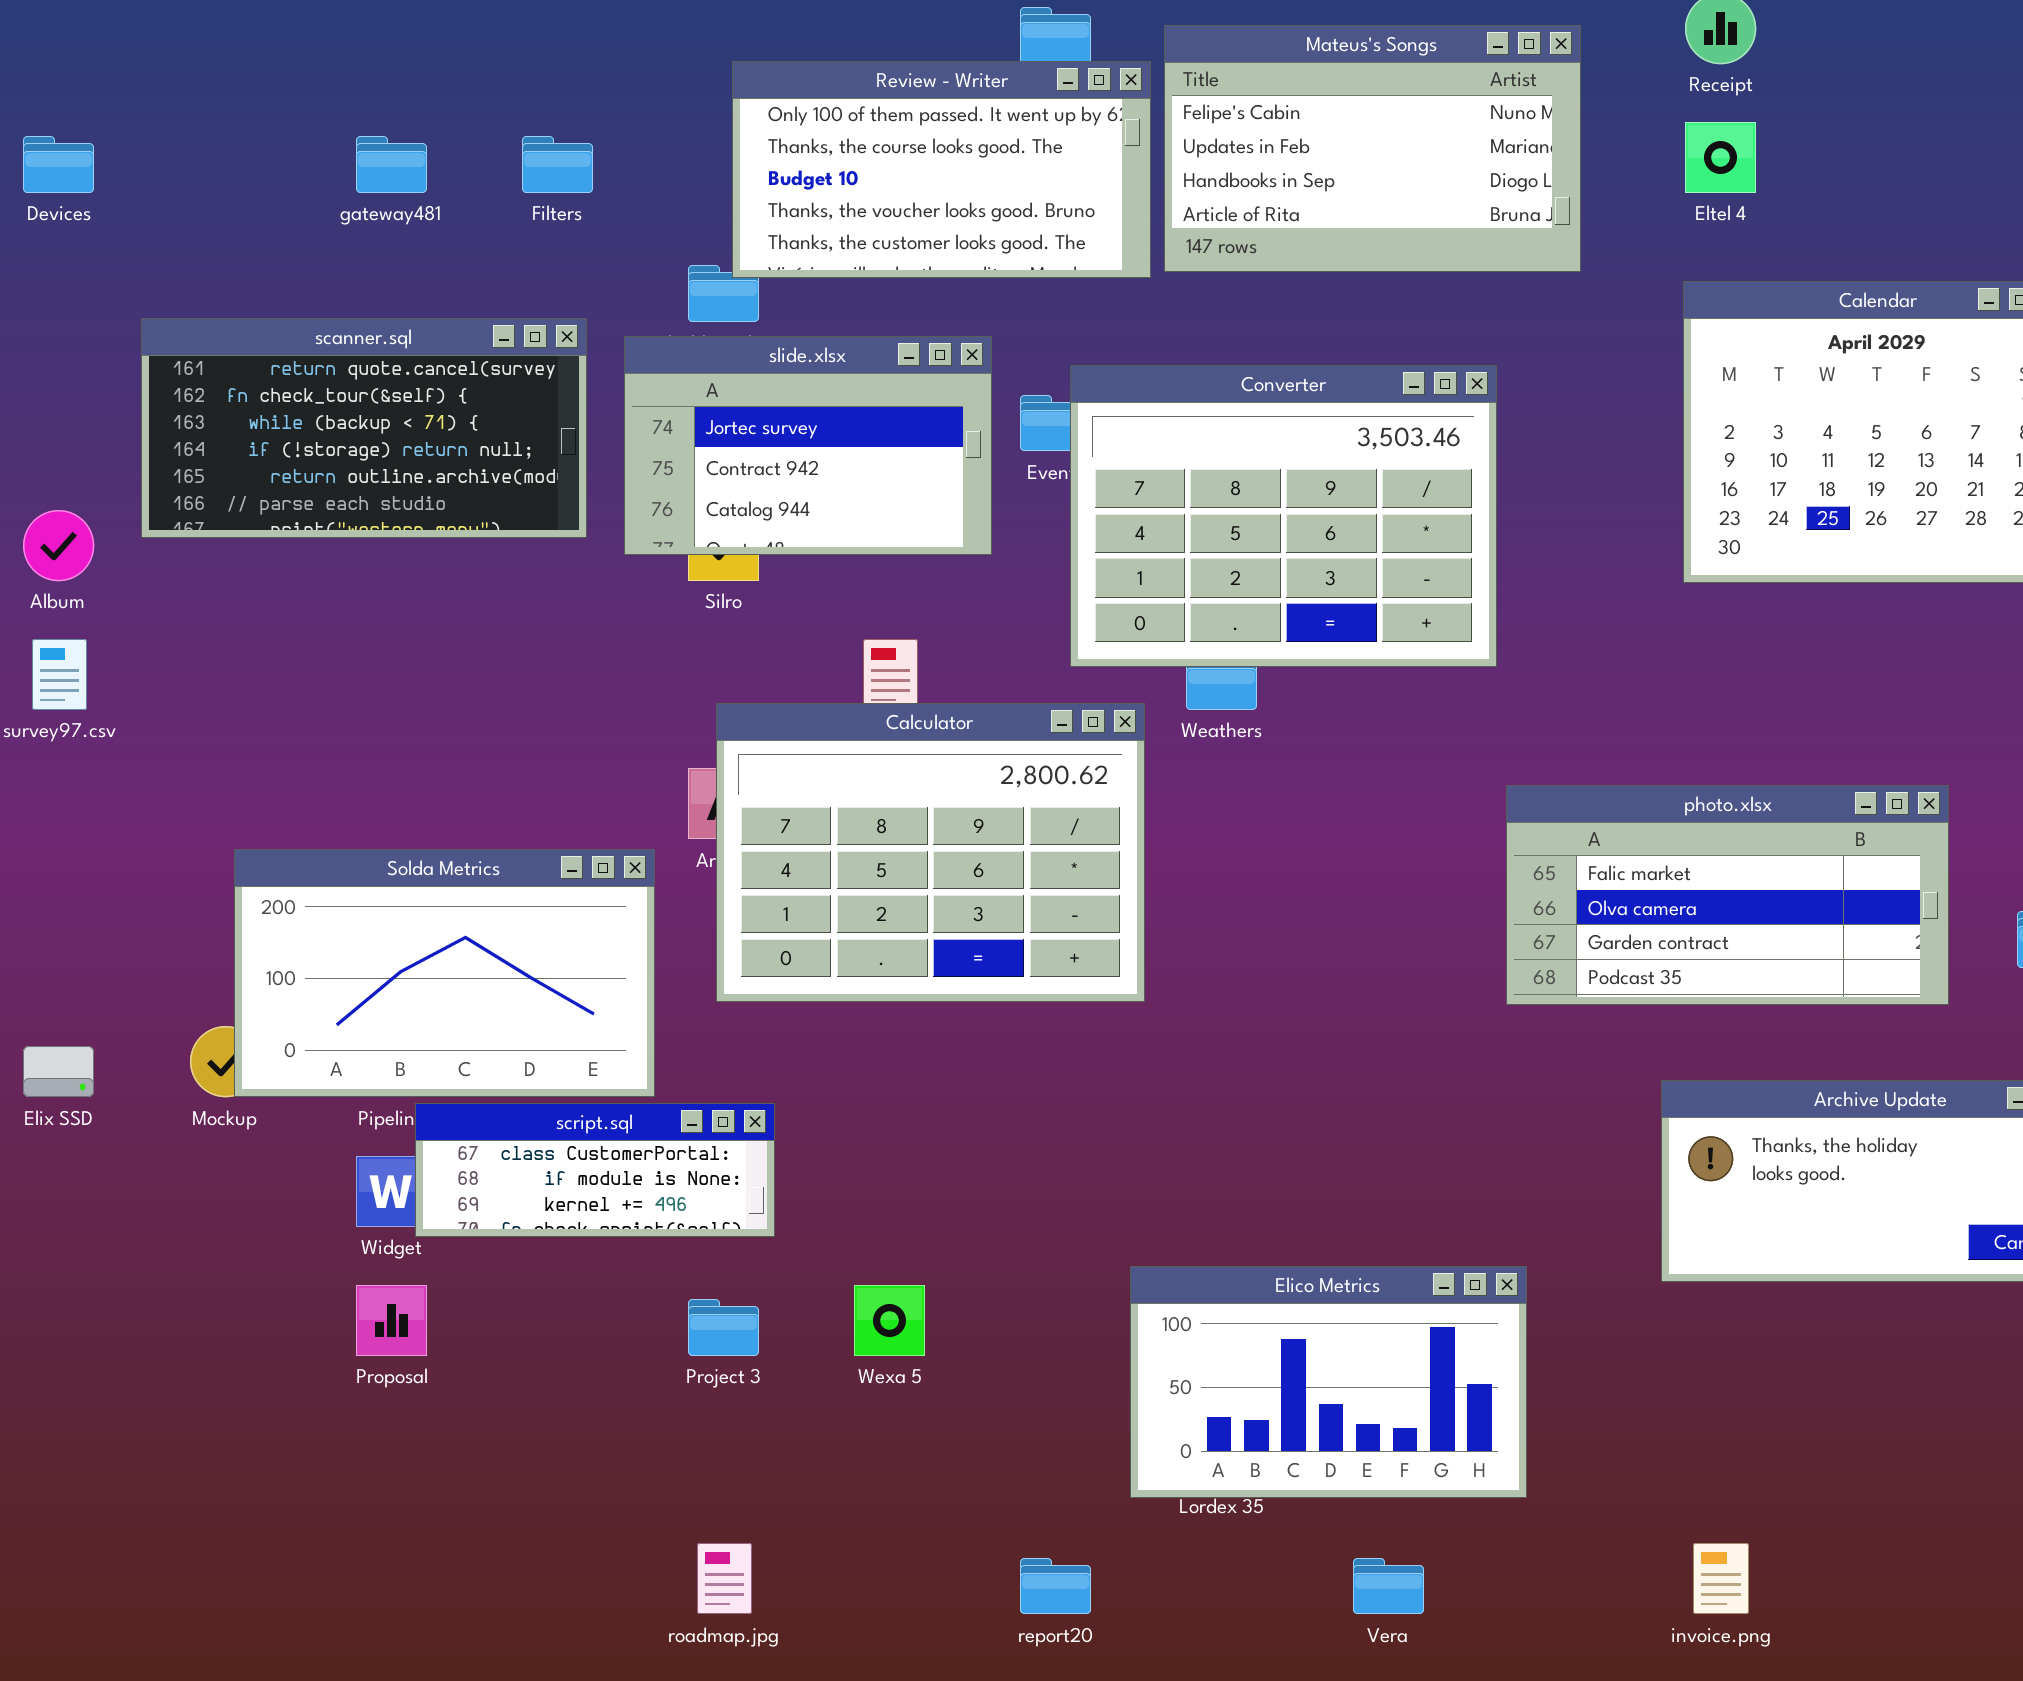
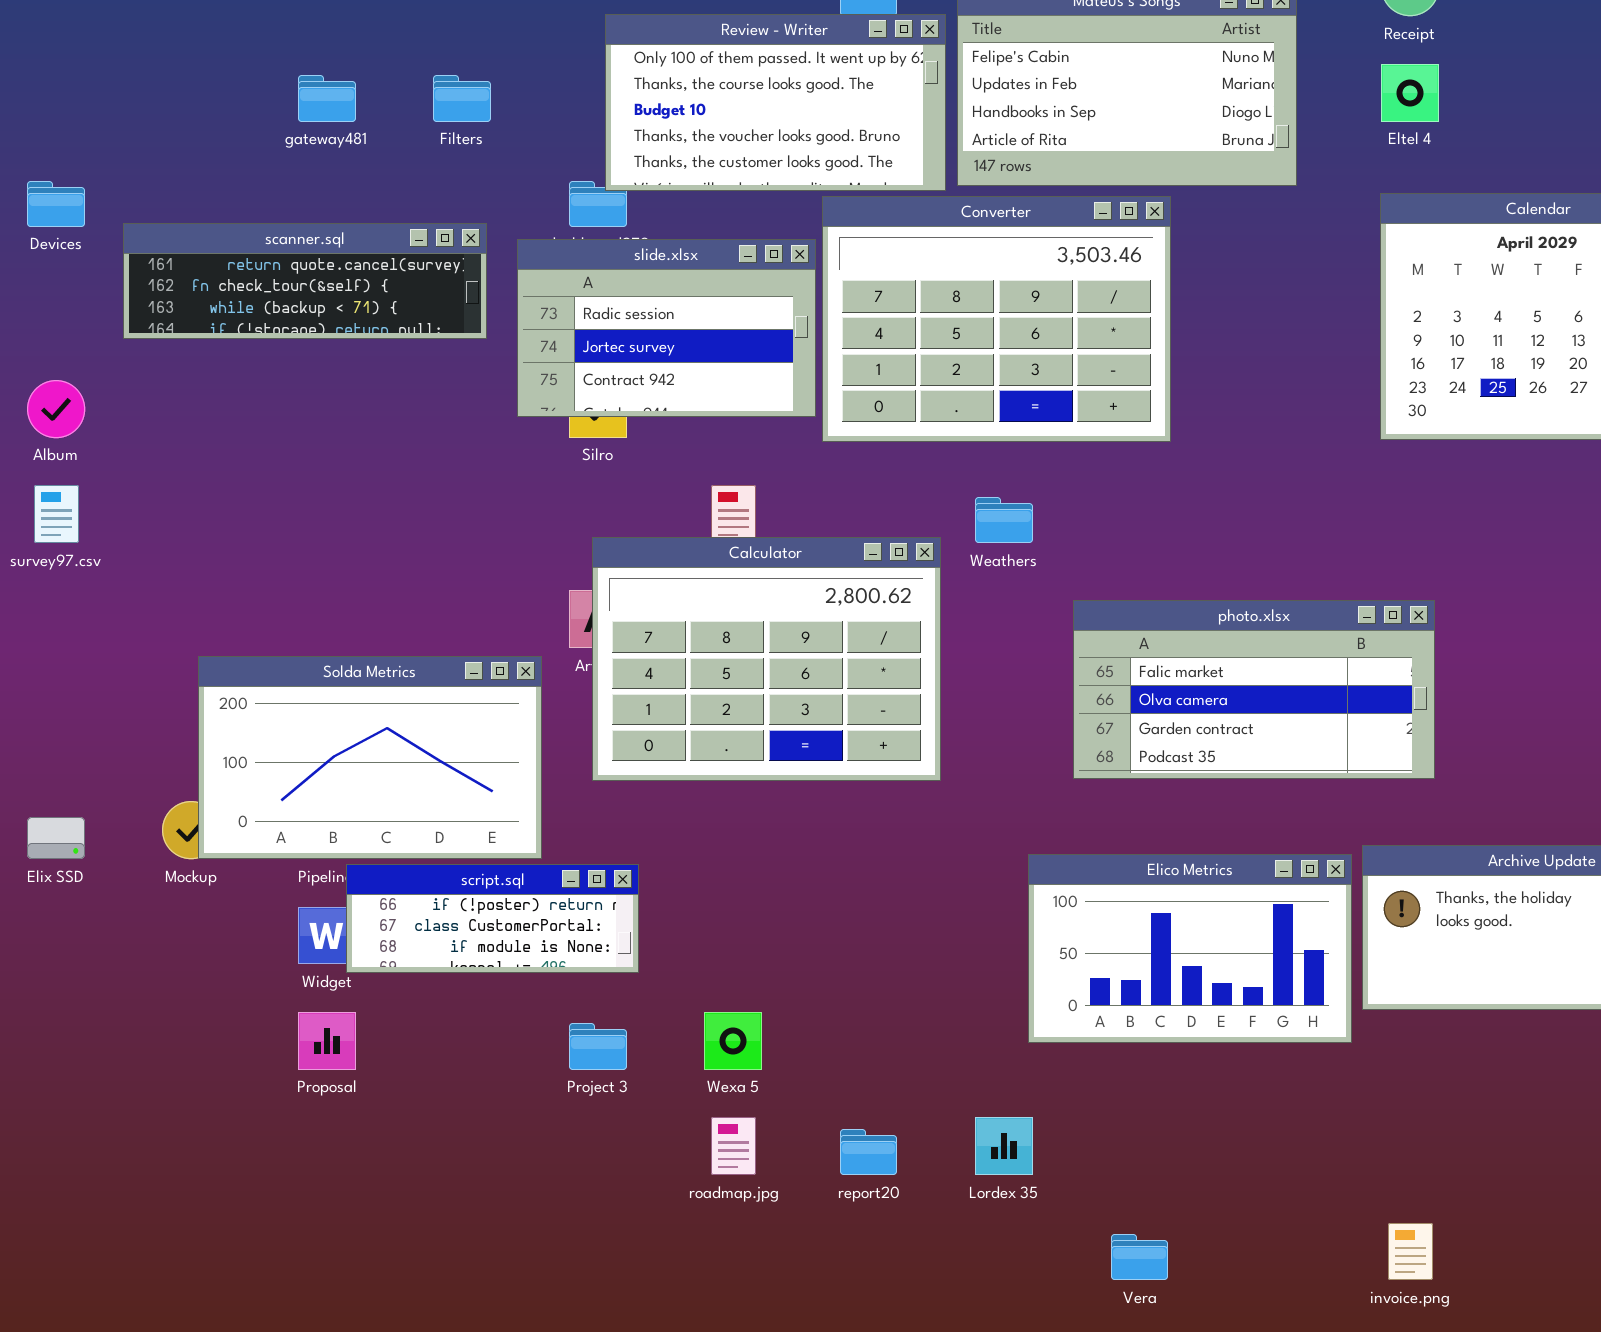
Devices: [23,136,94,193] -> [27,181,85,227], moved
scanner.sql: [141,318,587,538] -> [123,223,487,339], resized
slide.xlsx: [624,336,992,555] -> [517,239,816,417], scrolled up 1 row
Converter: [1070,365,1497,667] -> [822,196,1171,442], moved
photo.xlsx: [1506,785,1949,1005] -> [1073,600,1435,779], moved
script.sql: [415,1103,775,1237] -> [346,864,639,973], scrolled up 1 row
Elico Metrics: [1130,1266,1527,1498] -> [1028,854,1352,1043], moved
roadmap.jpg: [697,1543,752,1614] -> [711,1117,756,1175], moved
report20: [1020,1558,1091,1614] -> [840,1129,897,1175], moved

